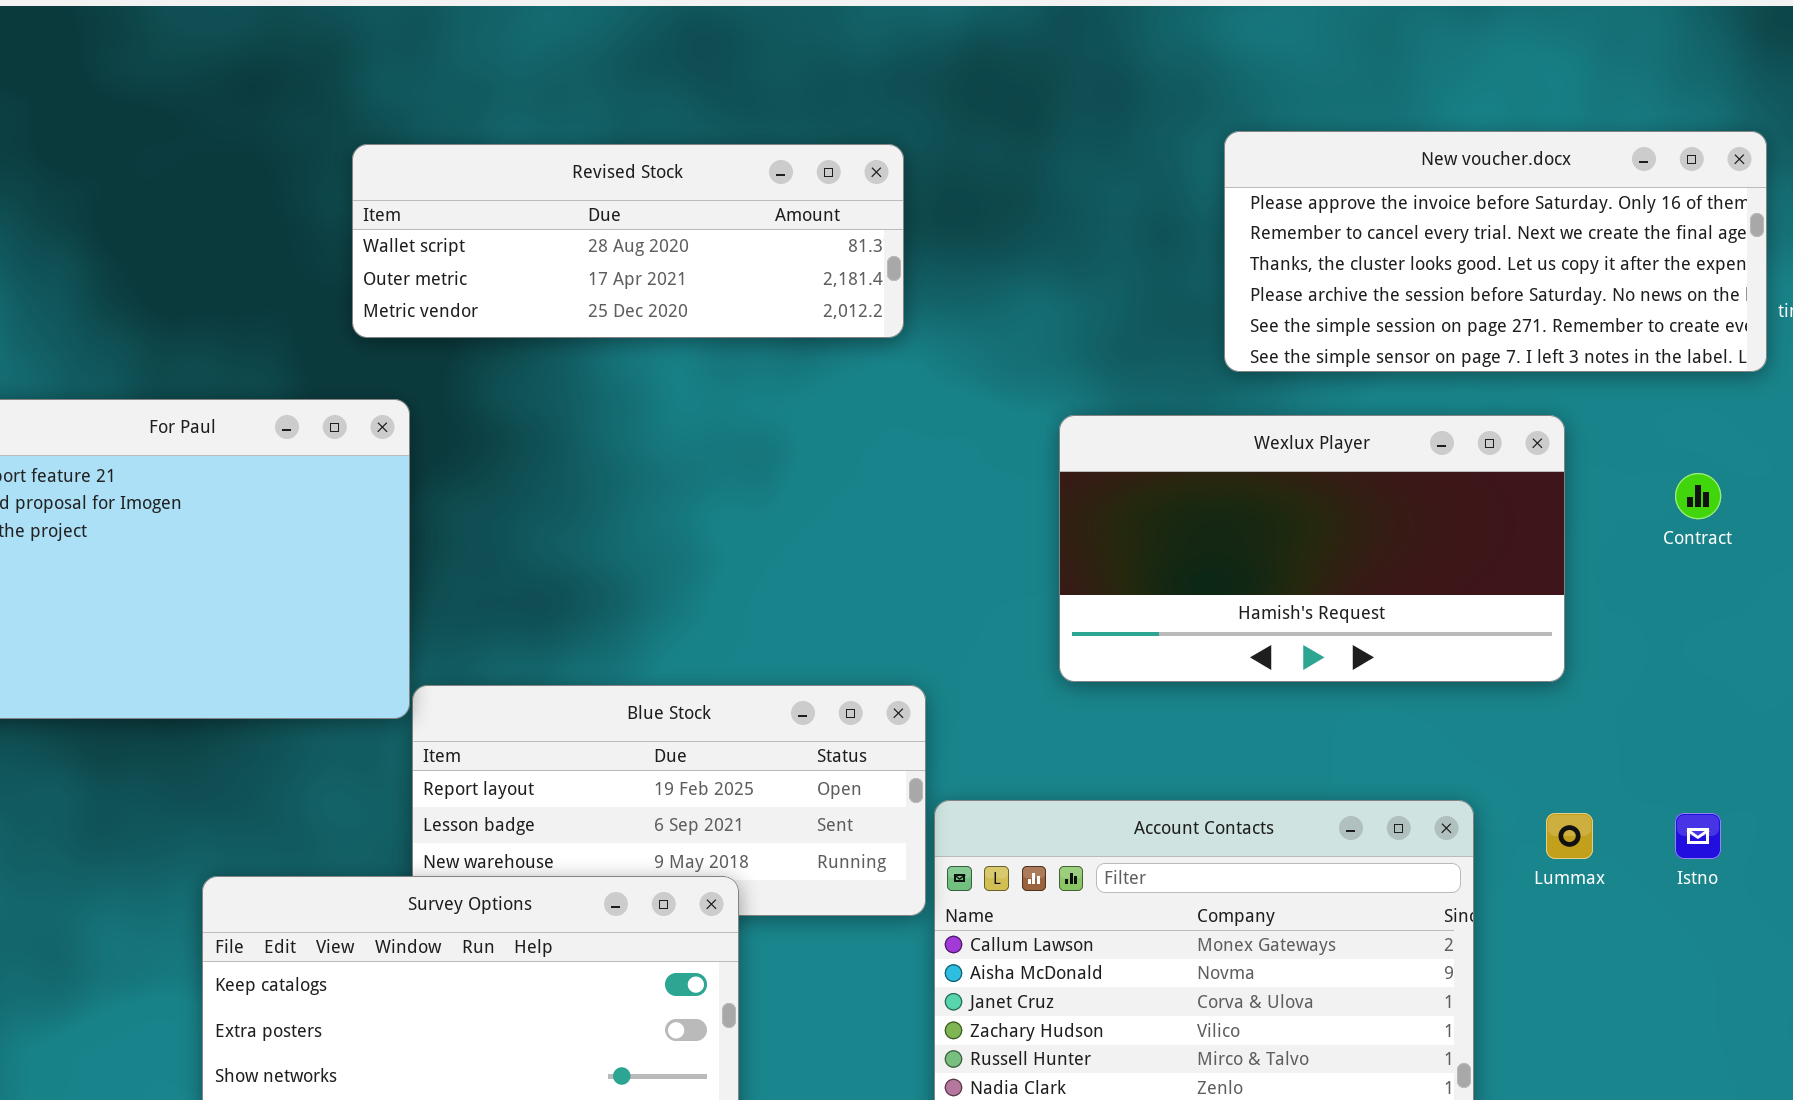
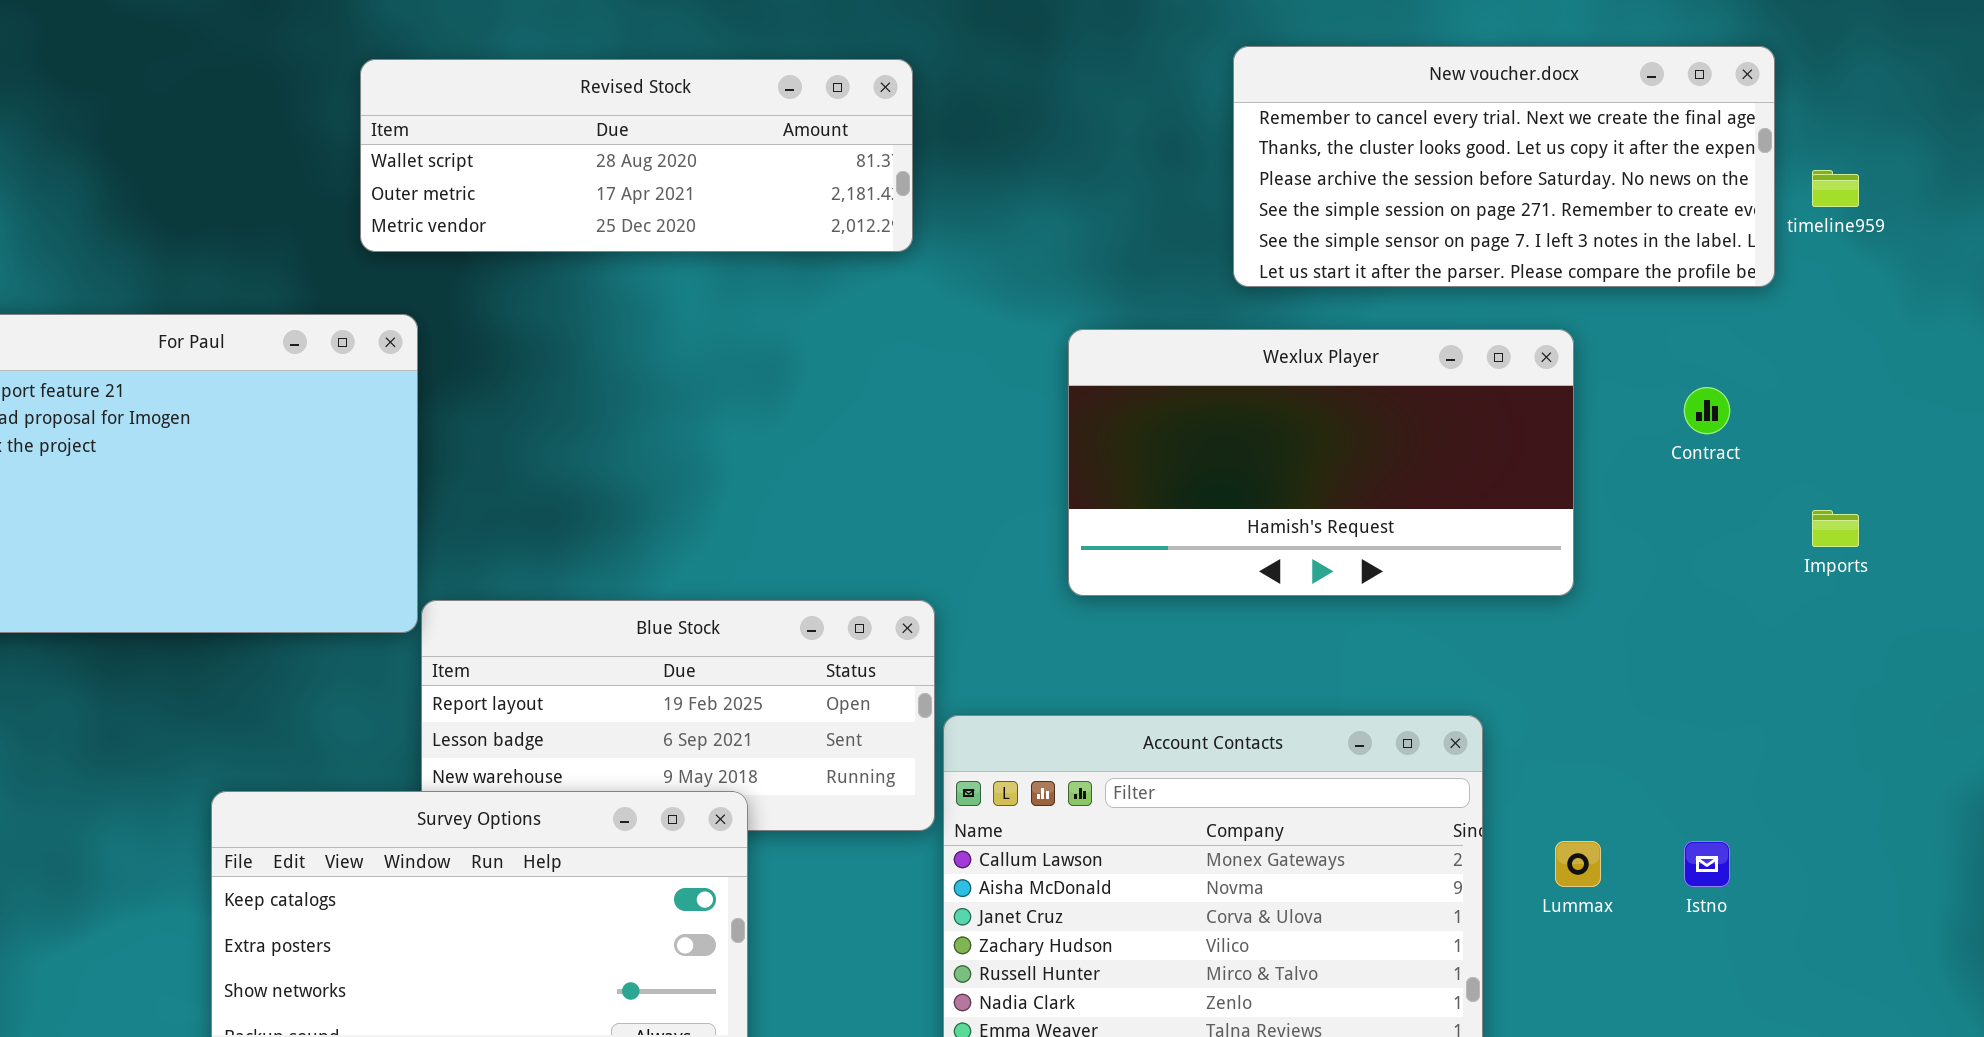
New voucher.docx: [1224,131,1767,372] -> [1233,46,1775,287], scrolled down 1 row
Lummax: [1546,813,1593,859] -> [1555,841,1601,887], moved
Istno: [1675,813,1721,859] -> [1684,841,1730,887], moved

